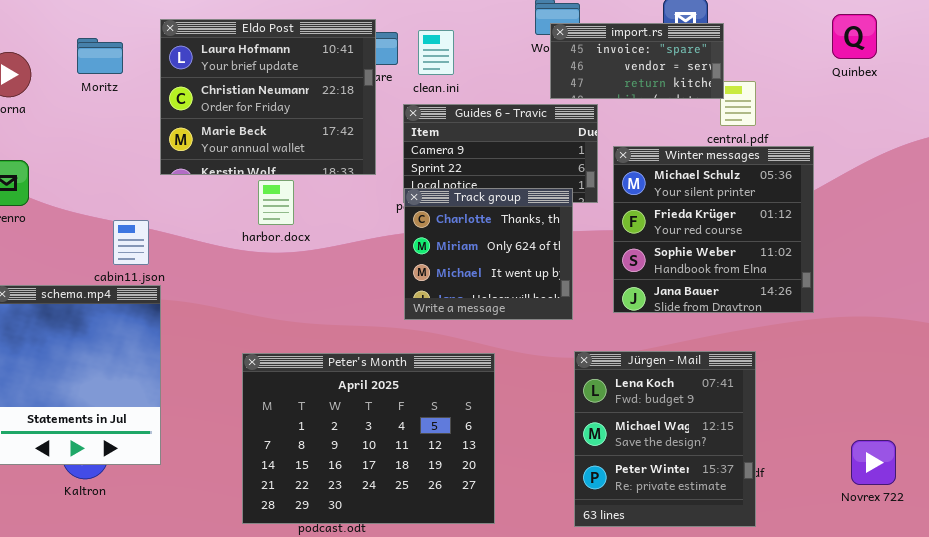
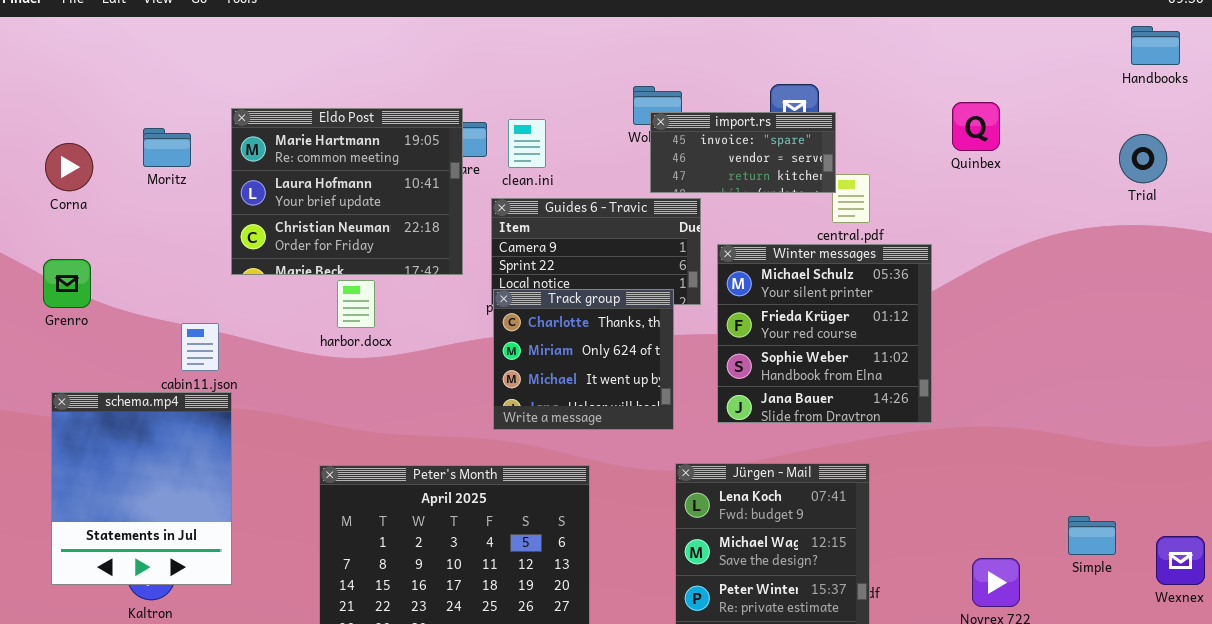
Eldo Post: [160,19,376,175] -> [231,108,463,275], scrolled up 1 row

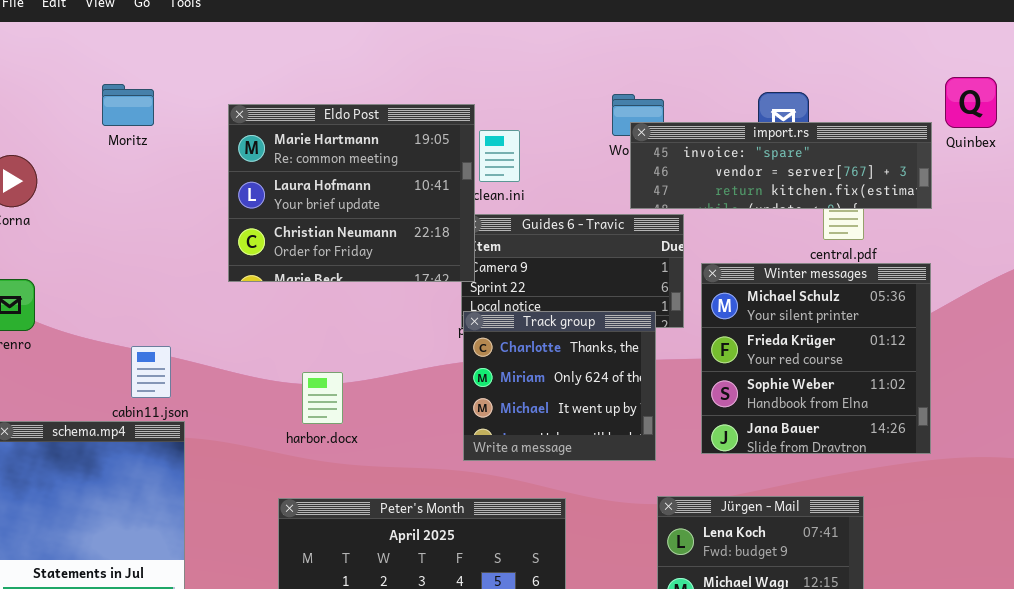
Quinbex: [952,102,1000,151] -> [945,77,997,128], moved
Eldo Post: [231,108,463,275] -> [228,104,475,282], moved
import.rs: [650,112,836,193] -> [630,122,932,209], resized
Moritz: [143,128,191,167] -> [102,84,154,126], moved
harbor.docx: [337,280,375,328] -> [302,372,343,424], moved

